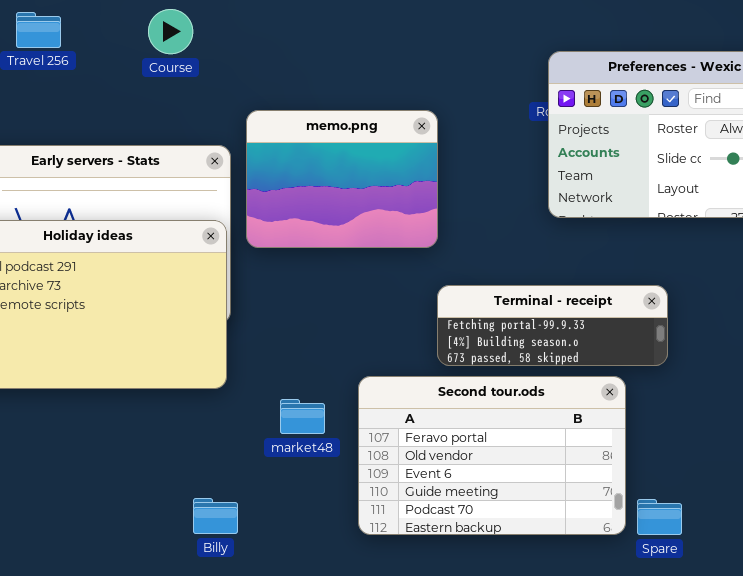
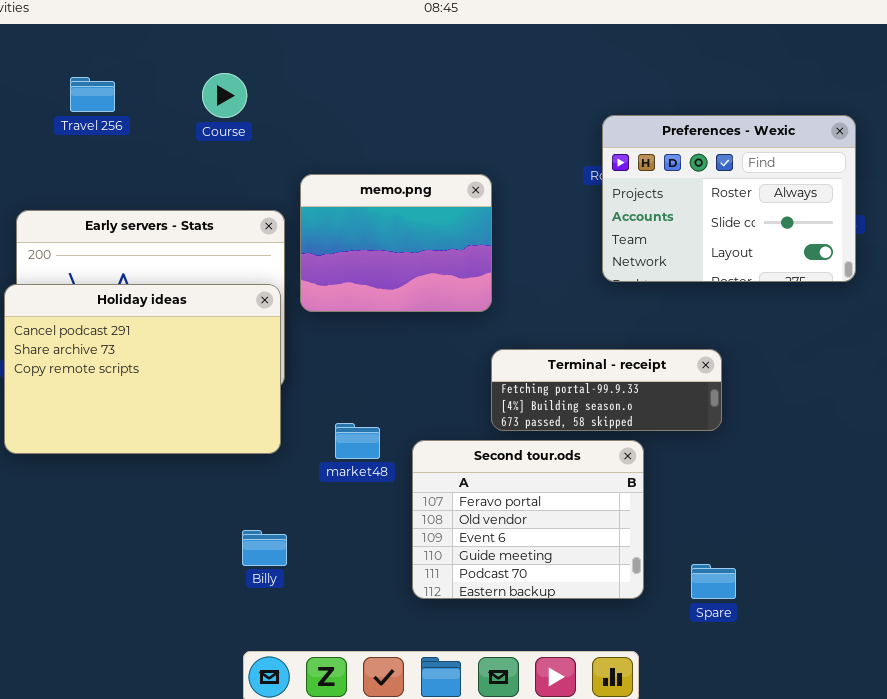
Second tour.ods: [358,376,626,535] -> [412,440,644,599], resized
market48: [280,399,325,434] -> [335,423,380,459], moved
Billy: [193,498,238,534] -> [242,530,287,566], moved

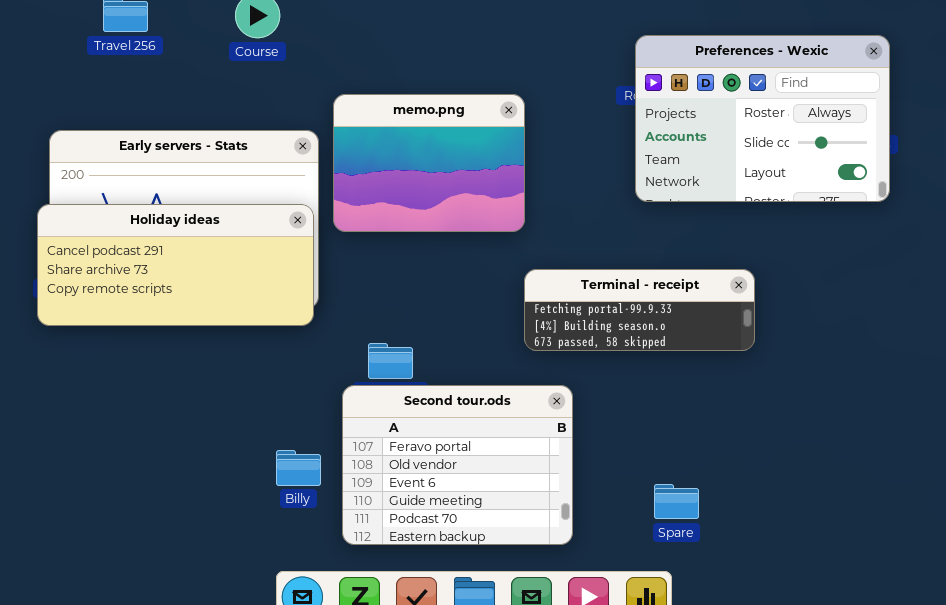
Holiday ideas: [4,284,281,454] -> [37,204,314,326], resized
Second tour.ods: [412,440,644,599] -> [342,385,573,545], moved
Spare: [691,564,736,599] -> [654,484,699,519], moved

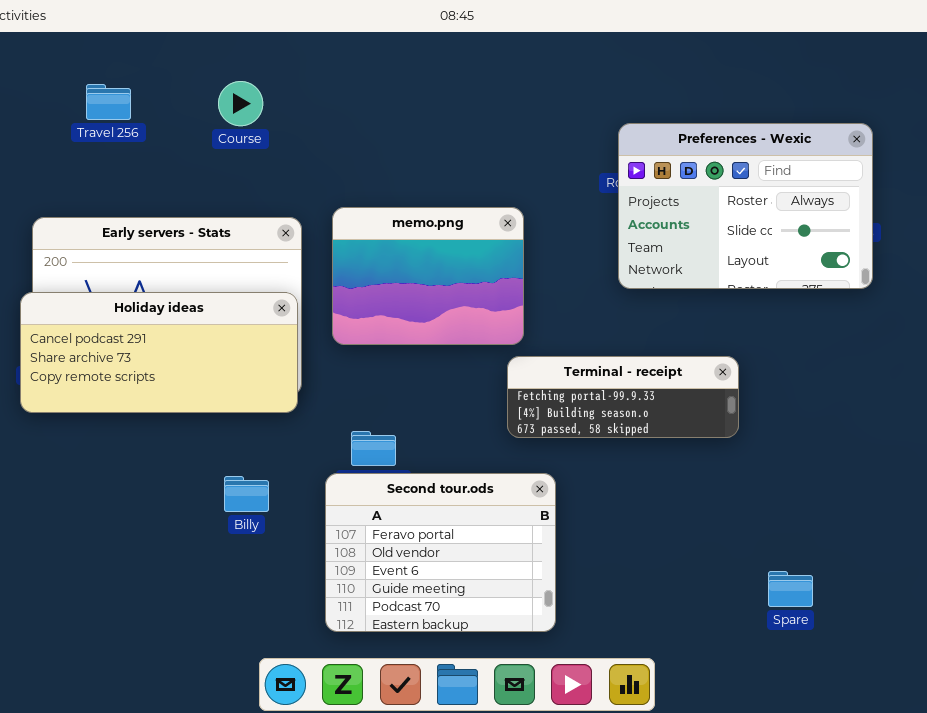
memo.png: [333,94,525,232] -> [332,207,524,345], moved
Billy: [276,450,321,486] -> [224,476,269,512], moved
Spare: [654,484,699,519] -> [768,571,813,607], moved

